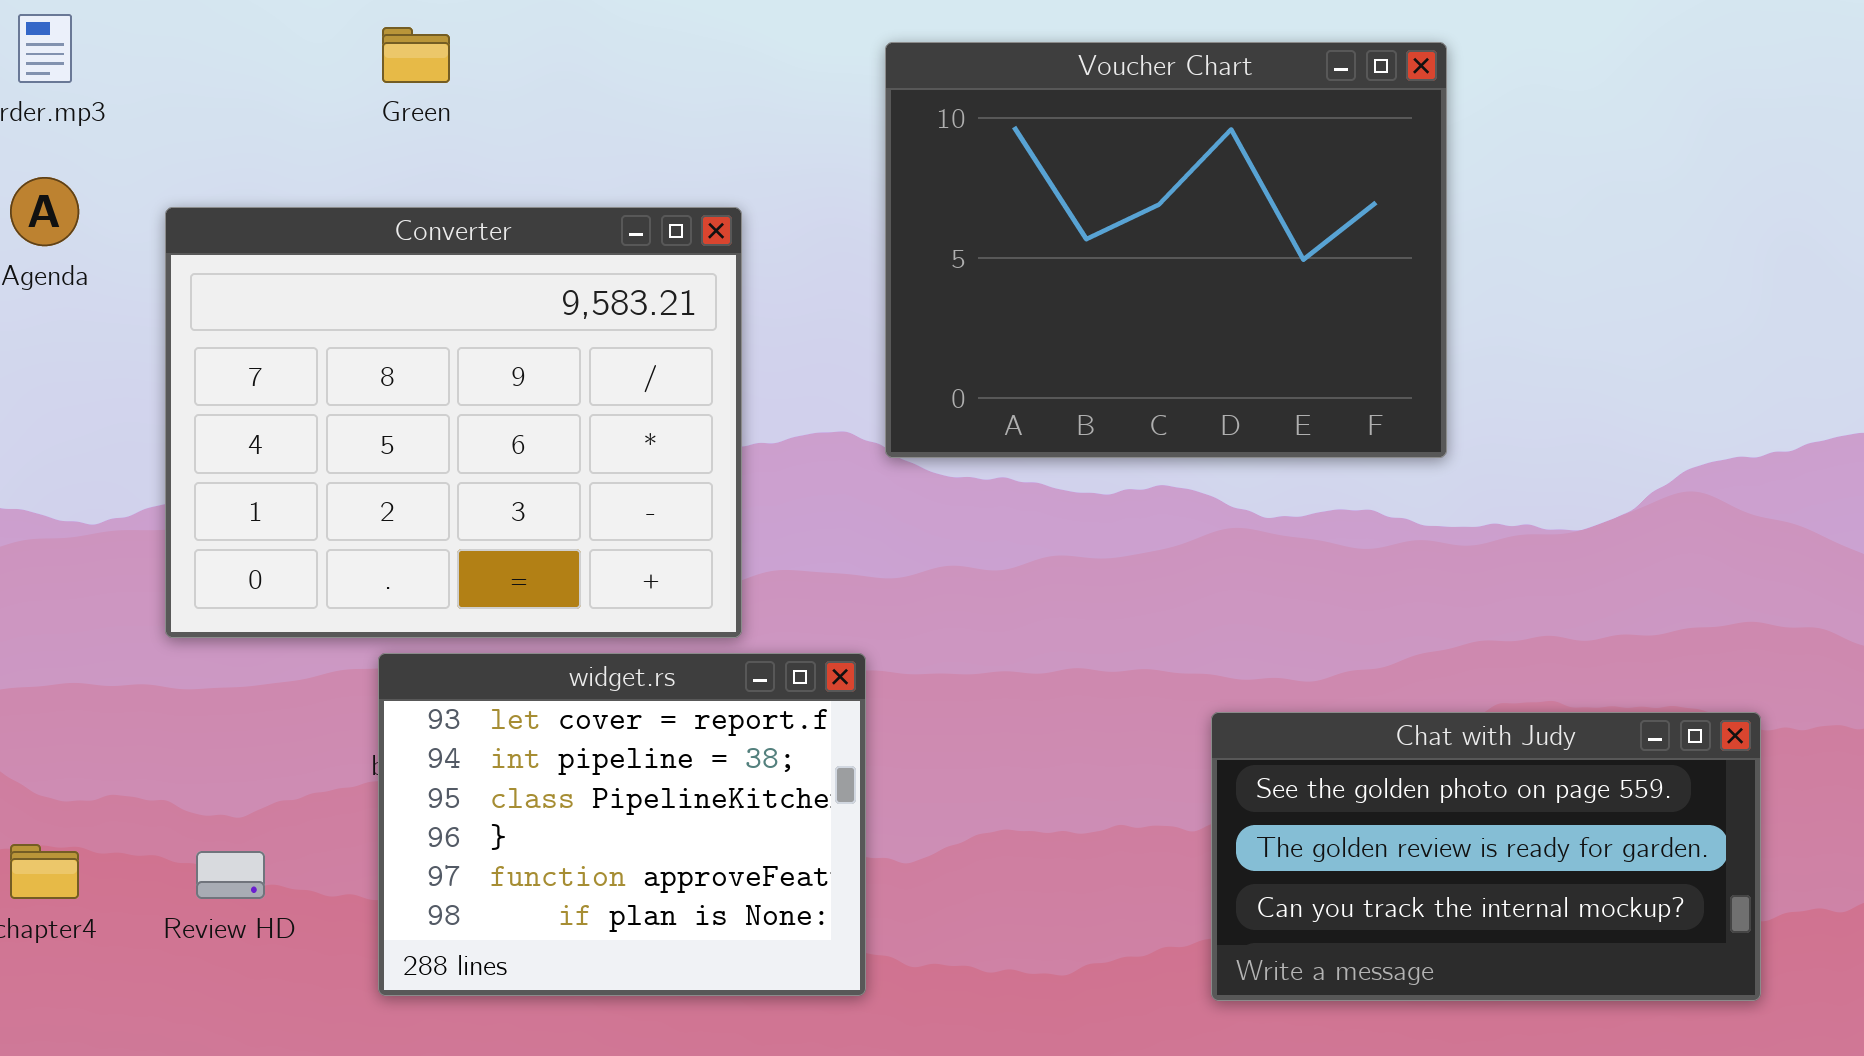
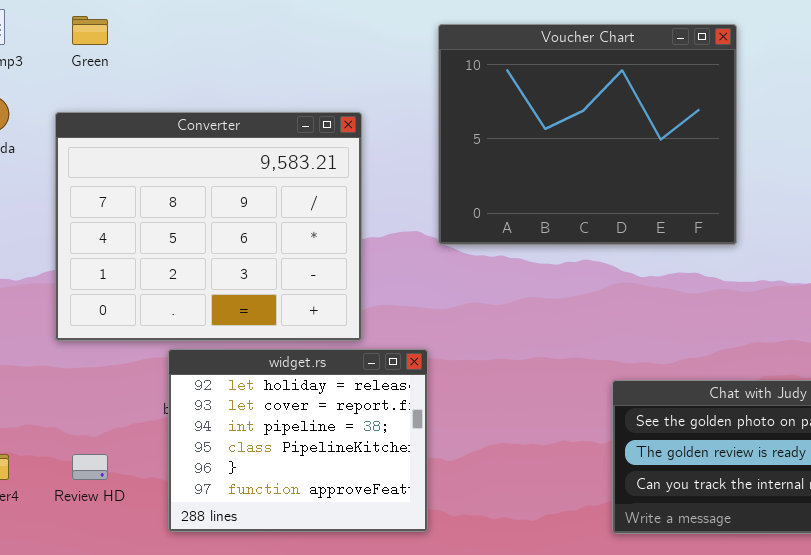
Green: [382,27,450,83] -> [72,16,108,45], moved
widget.rs: [378,653,866,996] -> [168,349,428,532], scrolled up 1 row

